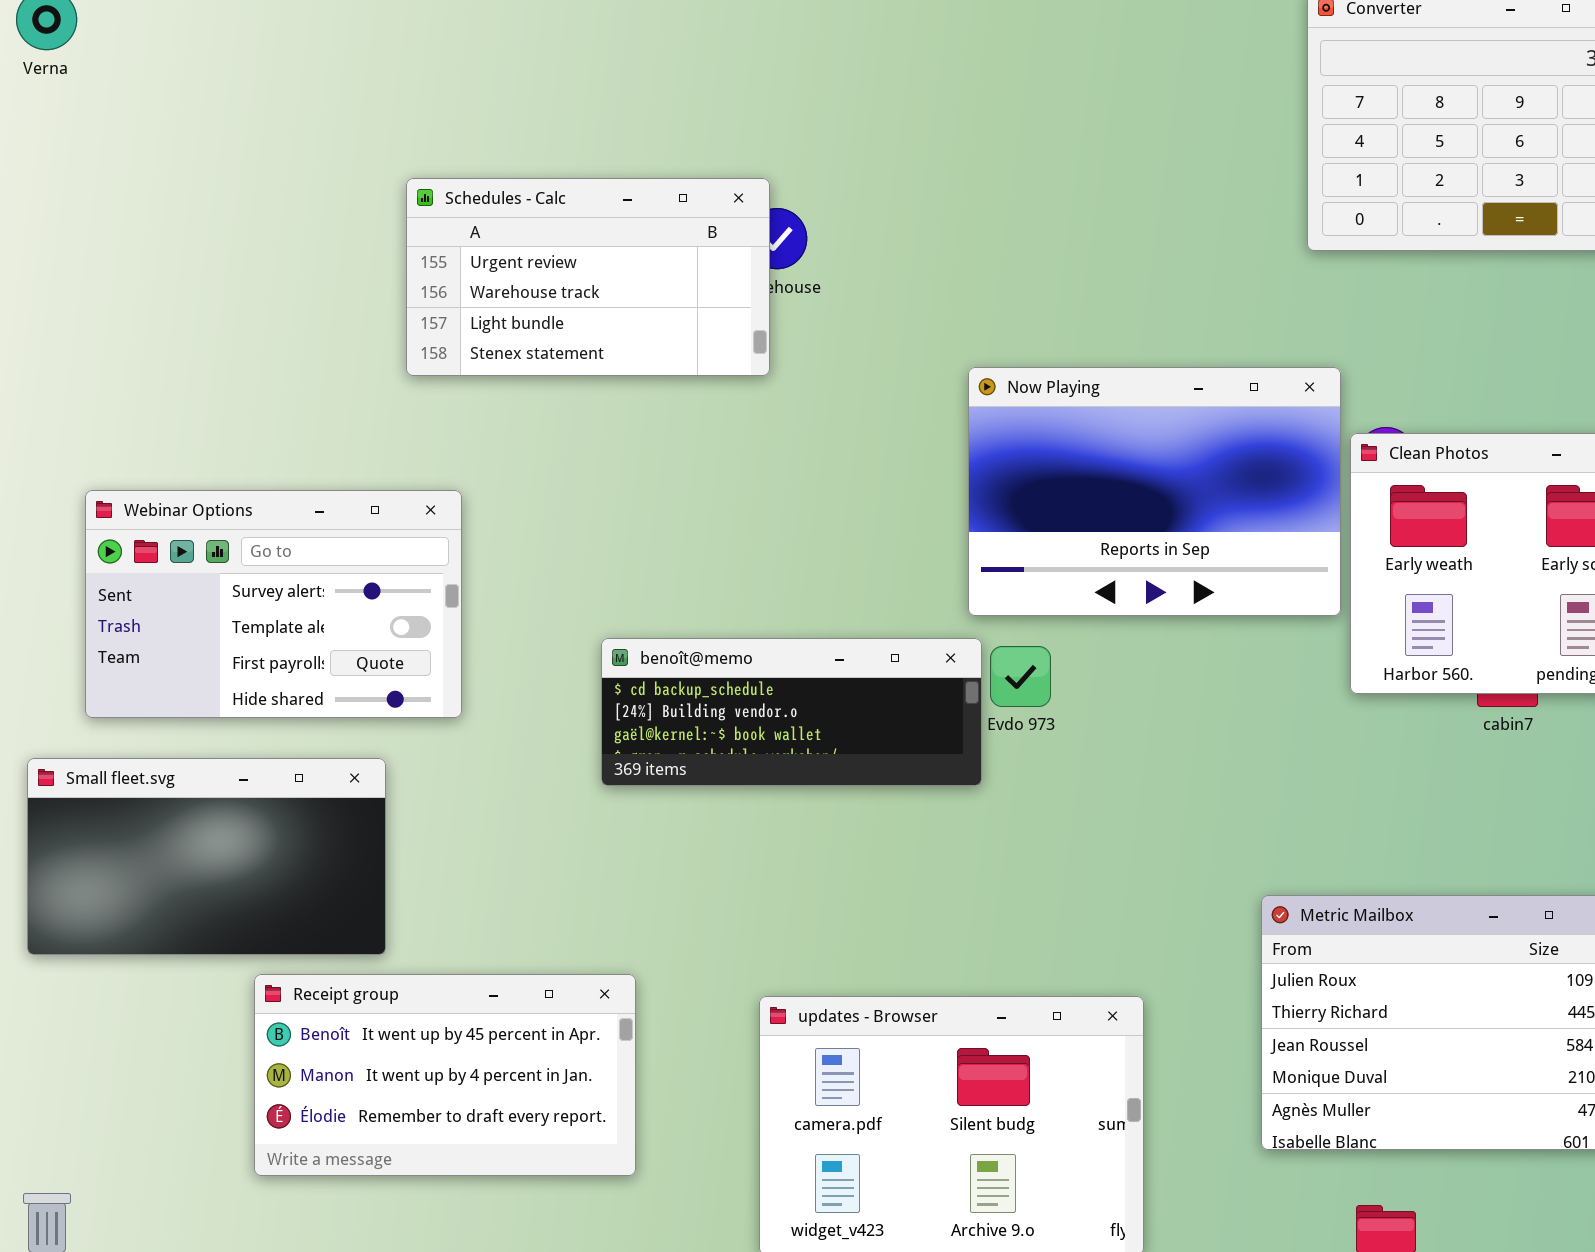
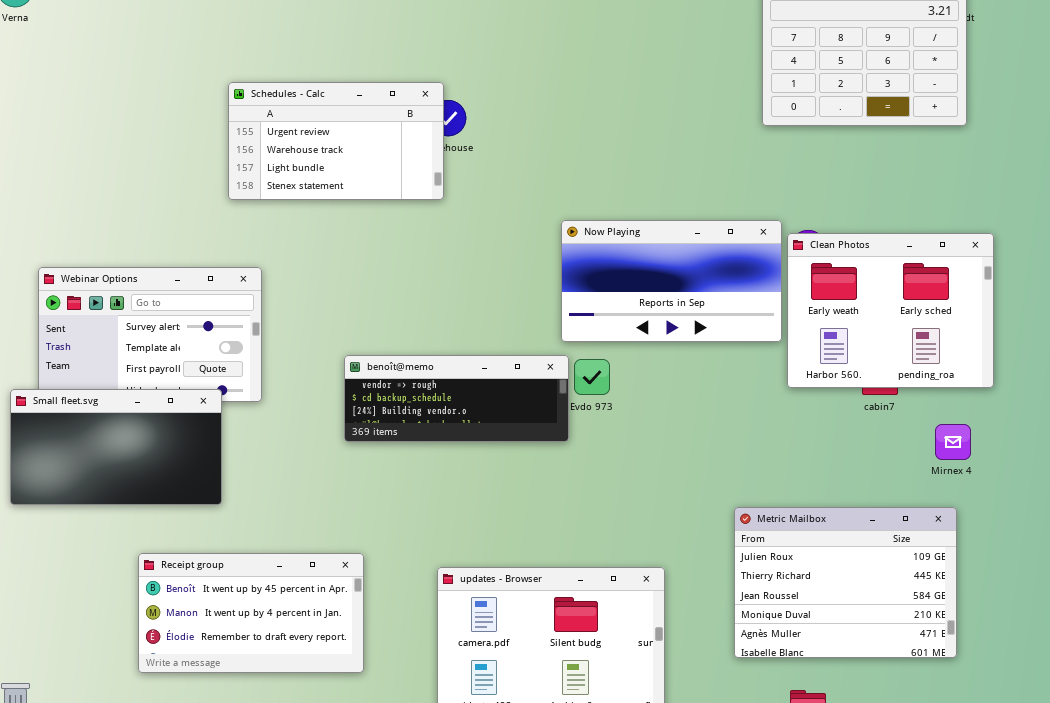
Now Playing: [968,367,1341,616] -> [561,220,782,342], resized
benoît@memo: [601,638,982,786] -> [344,355,569,442], scrolled up 1 row
Small fleet.svg: [27,758,386,955] -> [10,389,222,505], moved

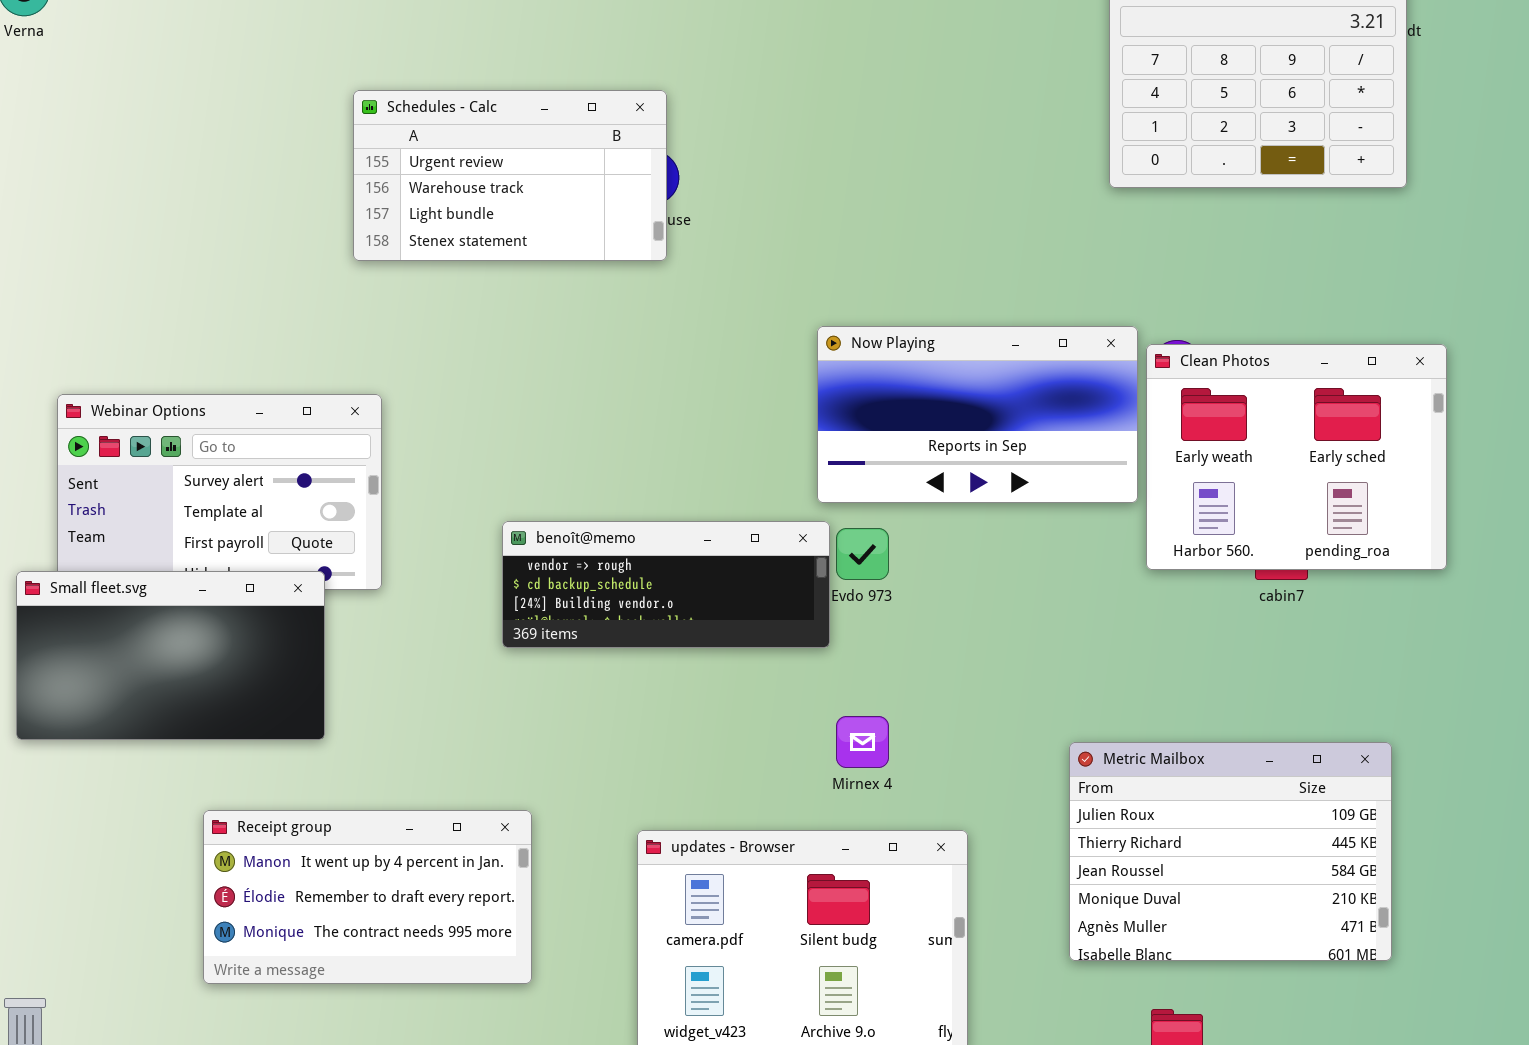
Schedules - Calc: [228,82,444,200] -> [353,90,667,261], moved
Mirnex 4: [935,424,971,460] -> [836,716,889,768], moved
Receipt group: [138,553,364,673] -> [203,810,532,984], scrolled down 1 row

